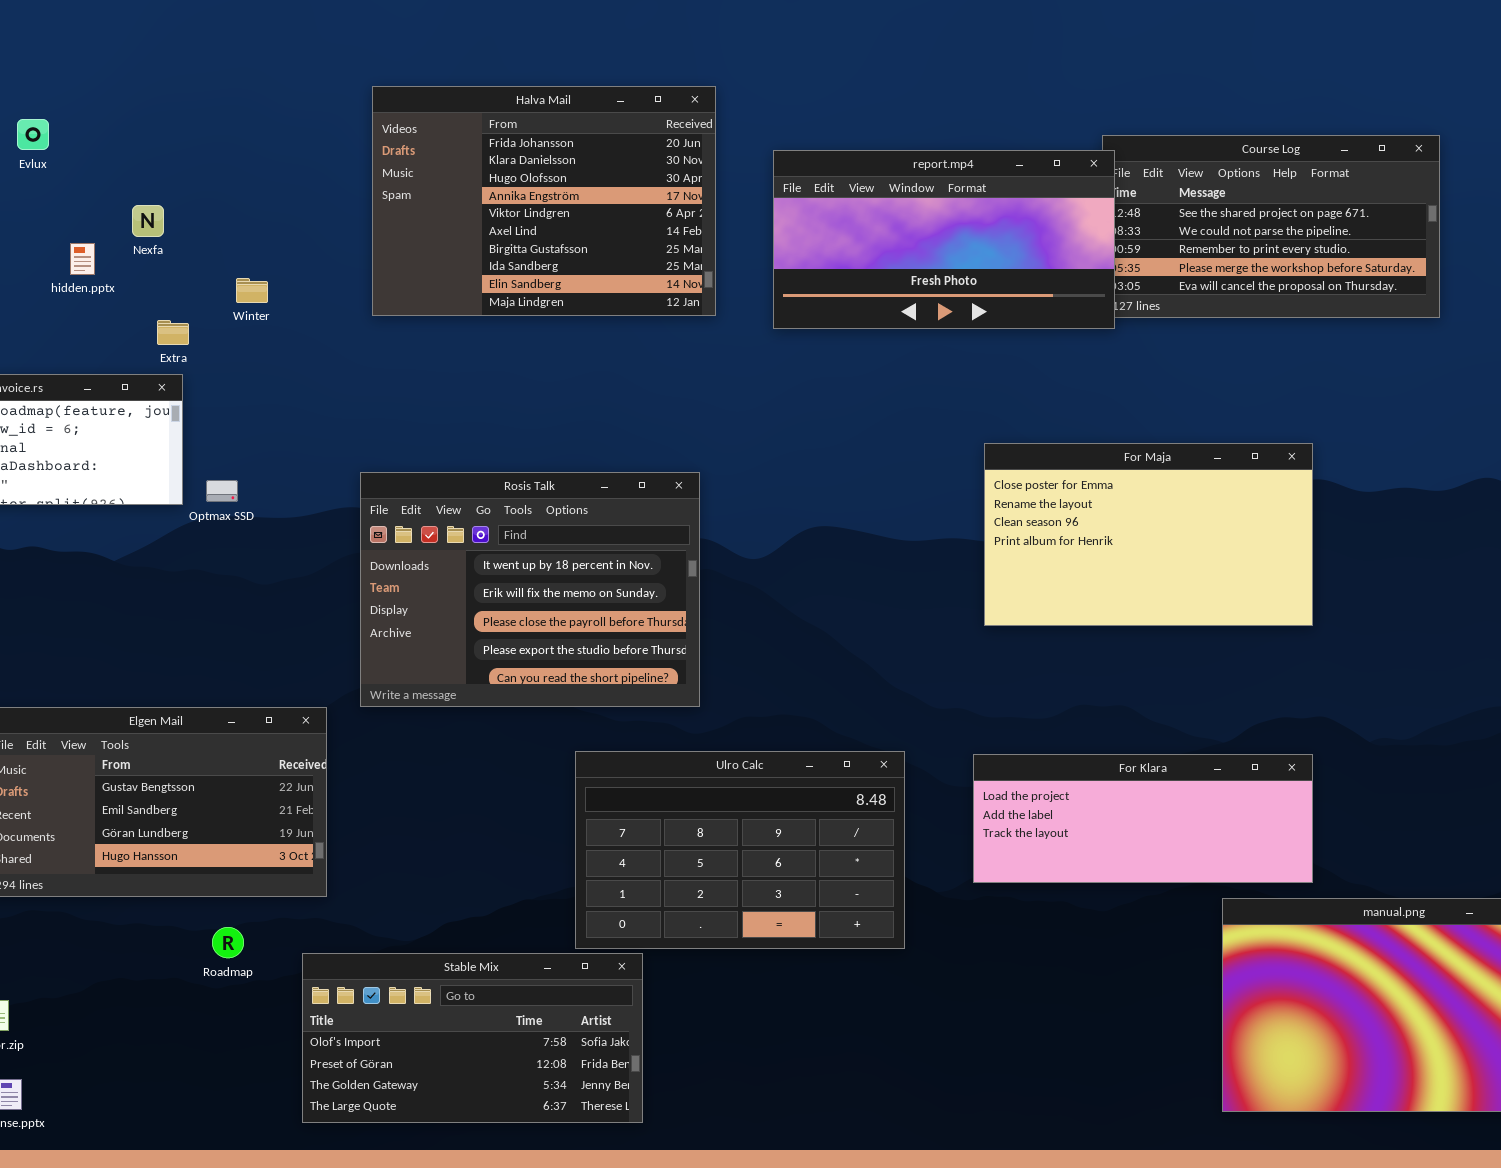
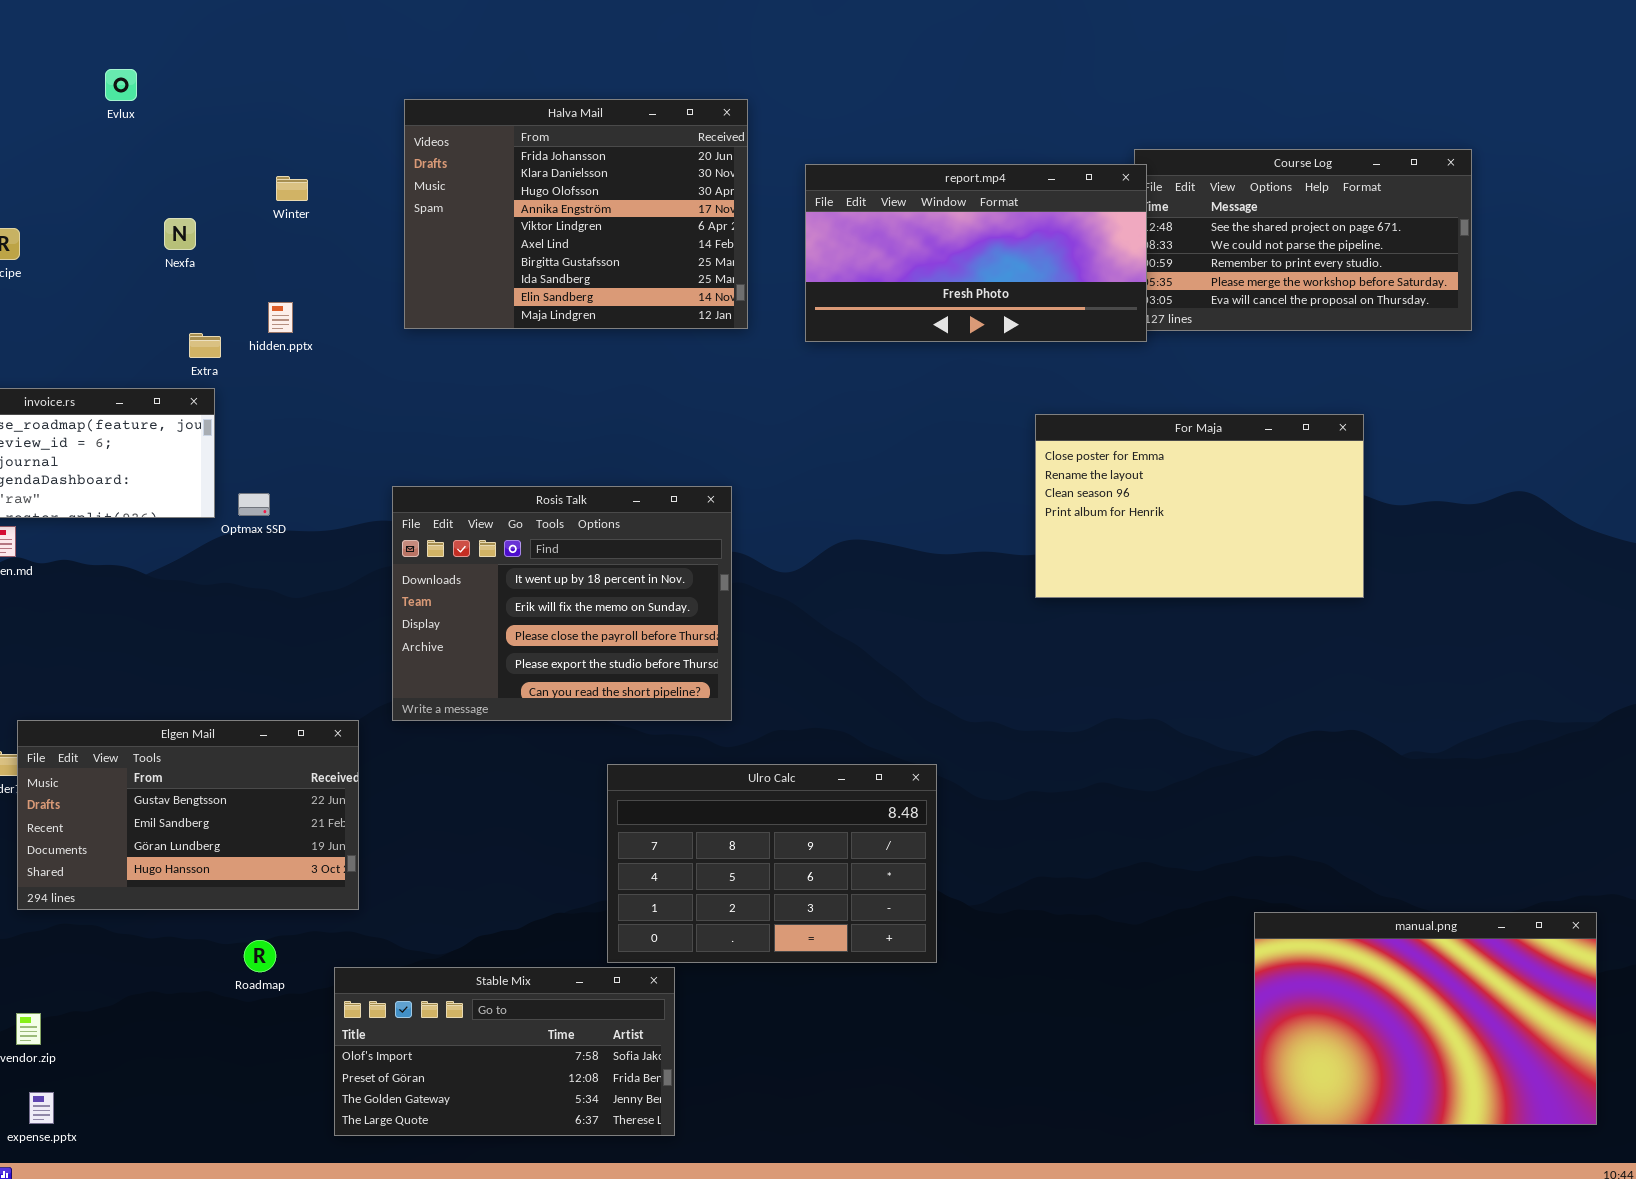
Evlux: [17,119,49,150] -> [105,69,137,101], moved
hidden.pptx: [70,243,95,275] -> [268,302,293,333], moved
Winter: [236,278,268,303] -> [276,176,308,201], moved
For Maja: [984,443,1313,626] -> [1035,414,1364,598], moved
For Klara: [973,754,1313,883] -> none, closed

